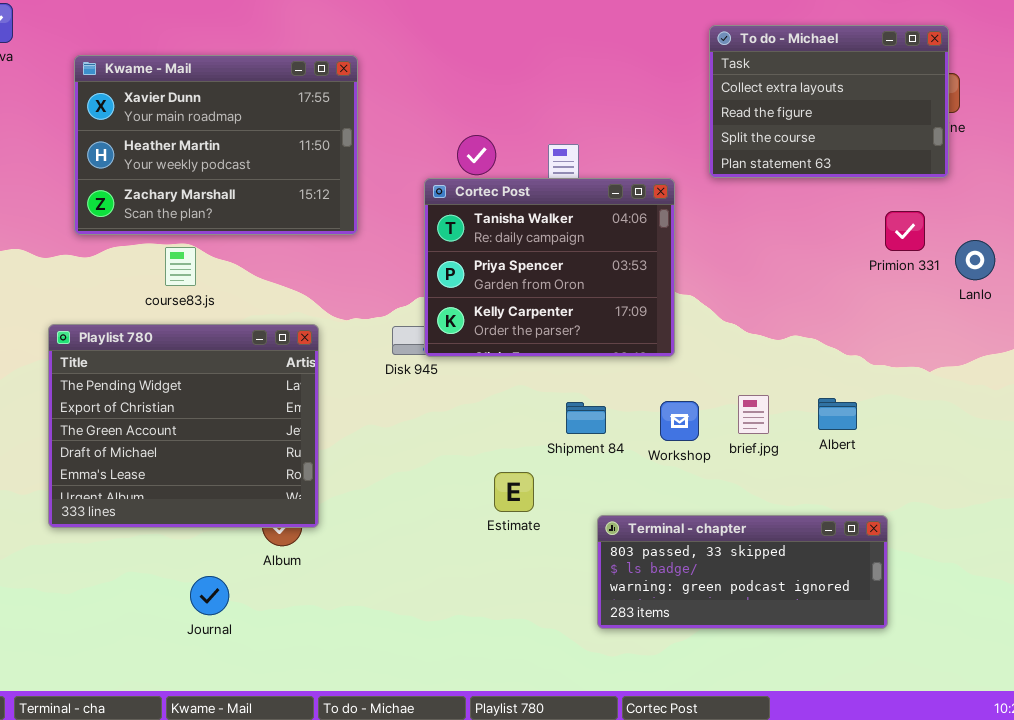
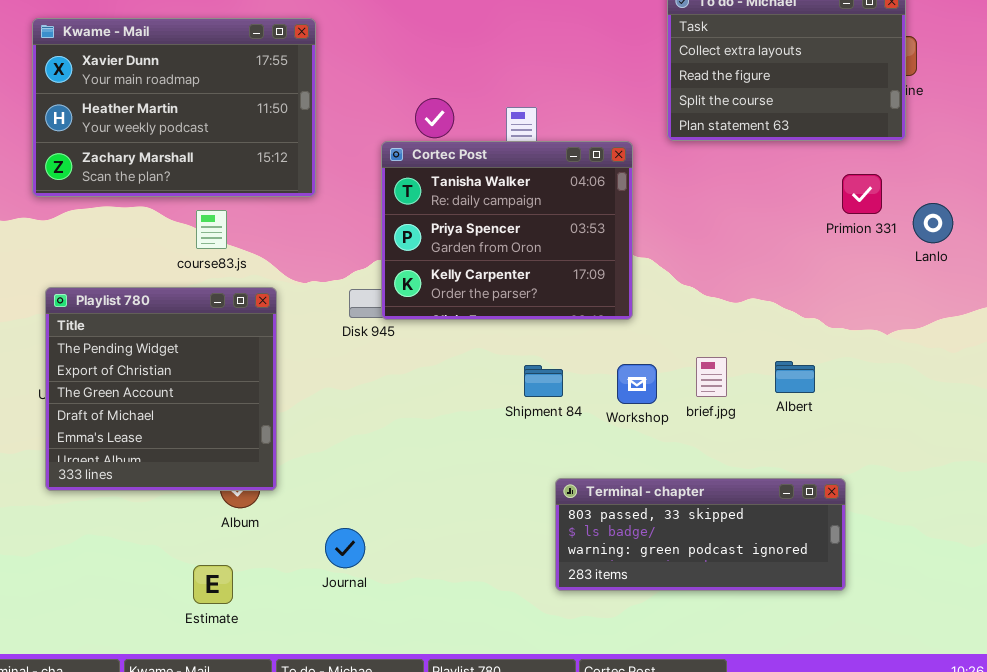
course83.js: [165,247,196,286] -> [196,210,227,249], moved
Playlist 780: [48,324,319,528] -> [45,287,277,491], resized
Estimate: [494,472,534,512] -> [193,565,233,604], moved
Journal: [190,576,229,615] -> [325,528,365,568], moved

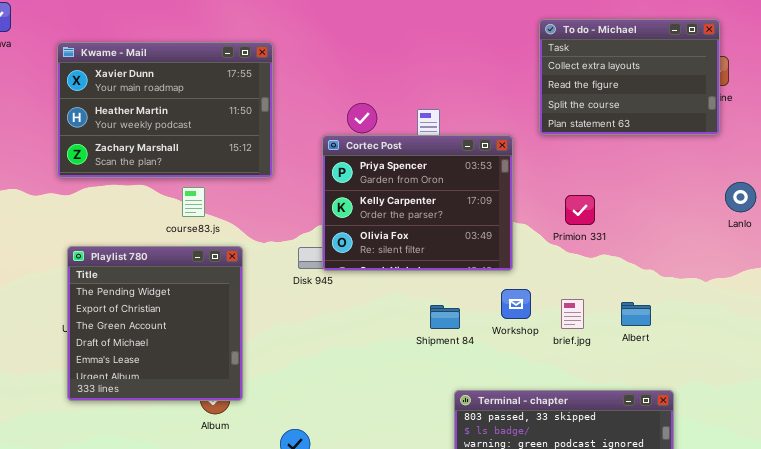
Cortec Post: [381,141,633,320] -> [322,135,513,271], scrolled down 1 row
Primion 331: [842,174,882,214] -> [565,195,595,225], moved
Workshop: [617,364,657,404] -> [501,289,531,319], moved

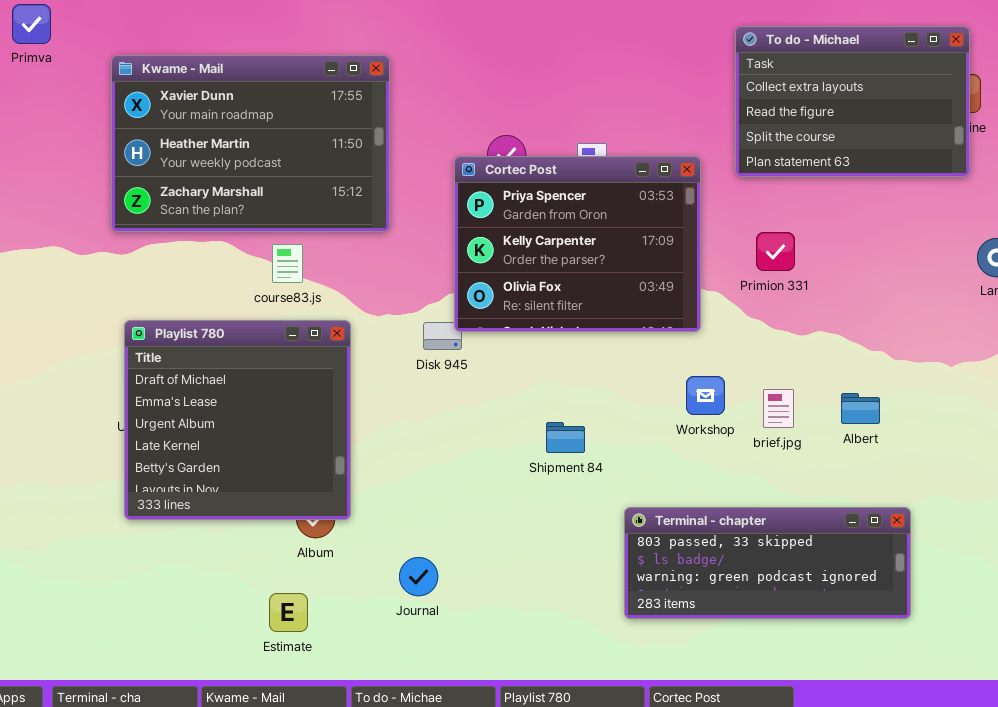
Cortec Post: [322,135,513,271] -> [454,156,701,332], moved
Primion 331: [565,195,595,225] -> [756,232,795,271], moved
Playlist 780: [67,246,243,401] -> [124,320,351,520], scrolled down 3 rows
Shipment 84: [430,305,460,329] -> [546,422,585,453], moved

